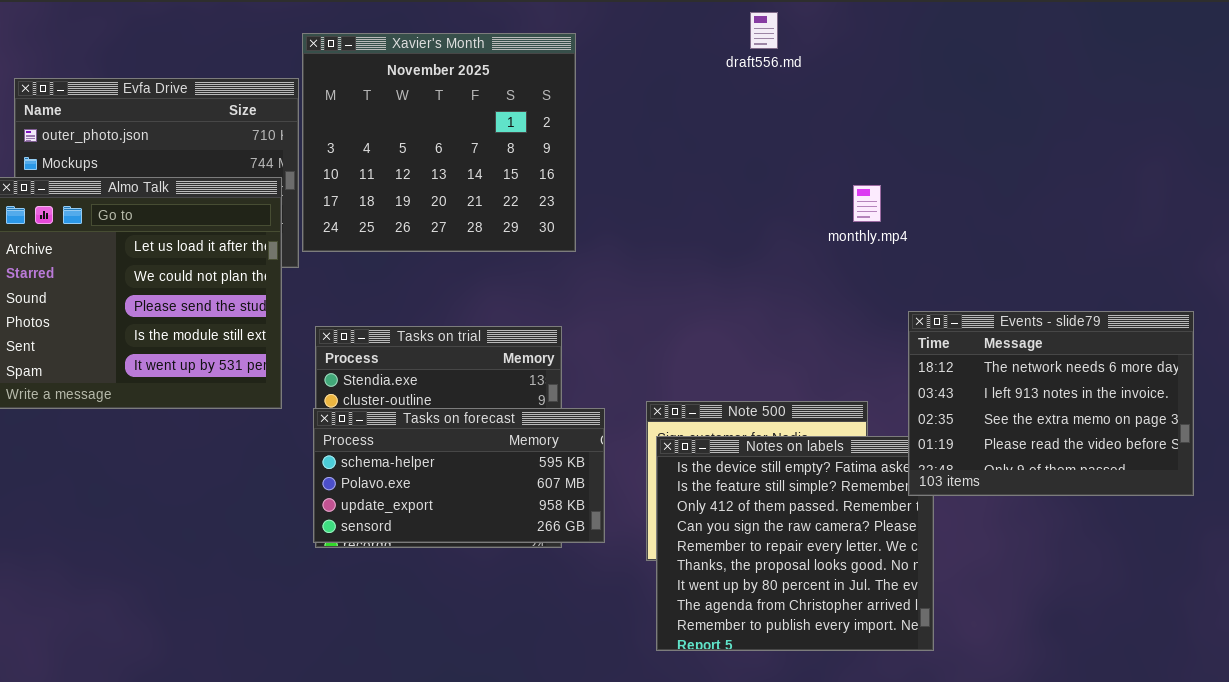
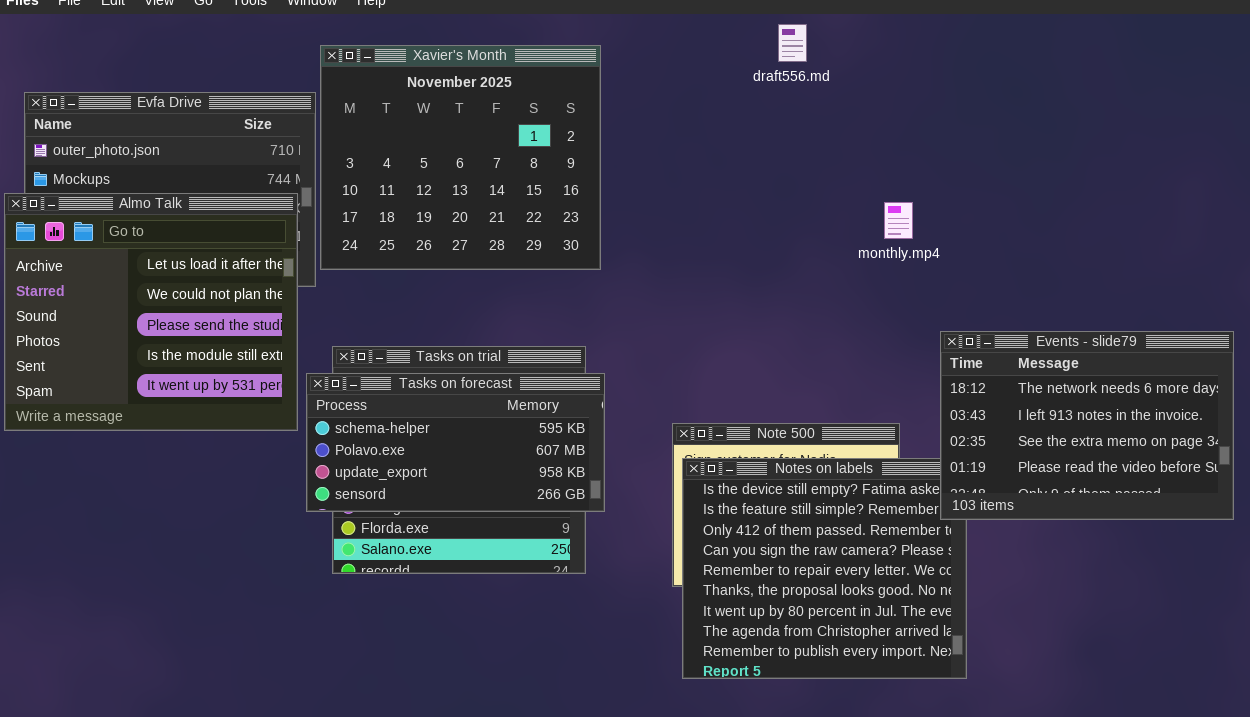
Tasks on forecast: [313,408,605,543] -> [306,373,605,512], moved

